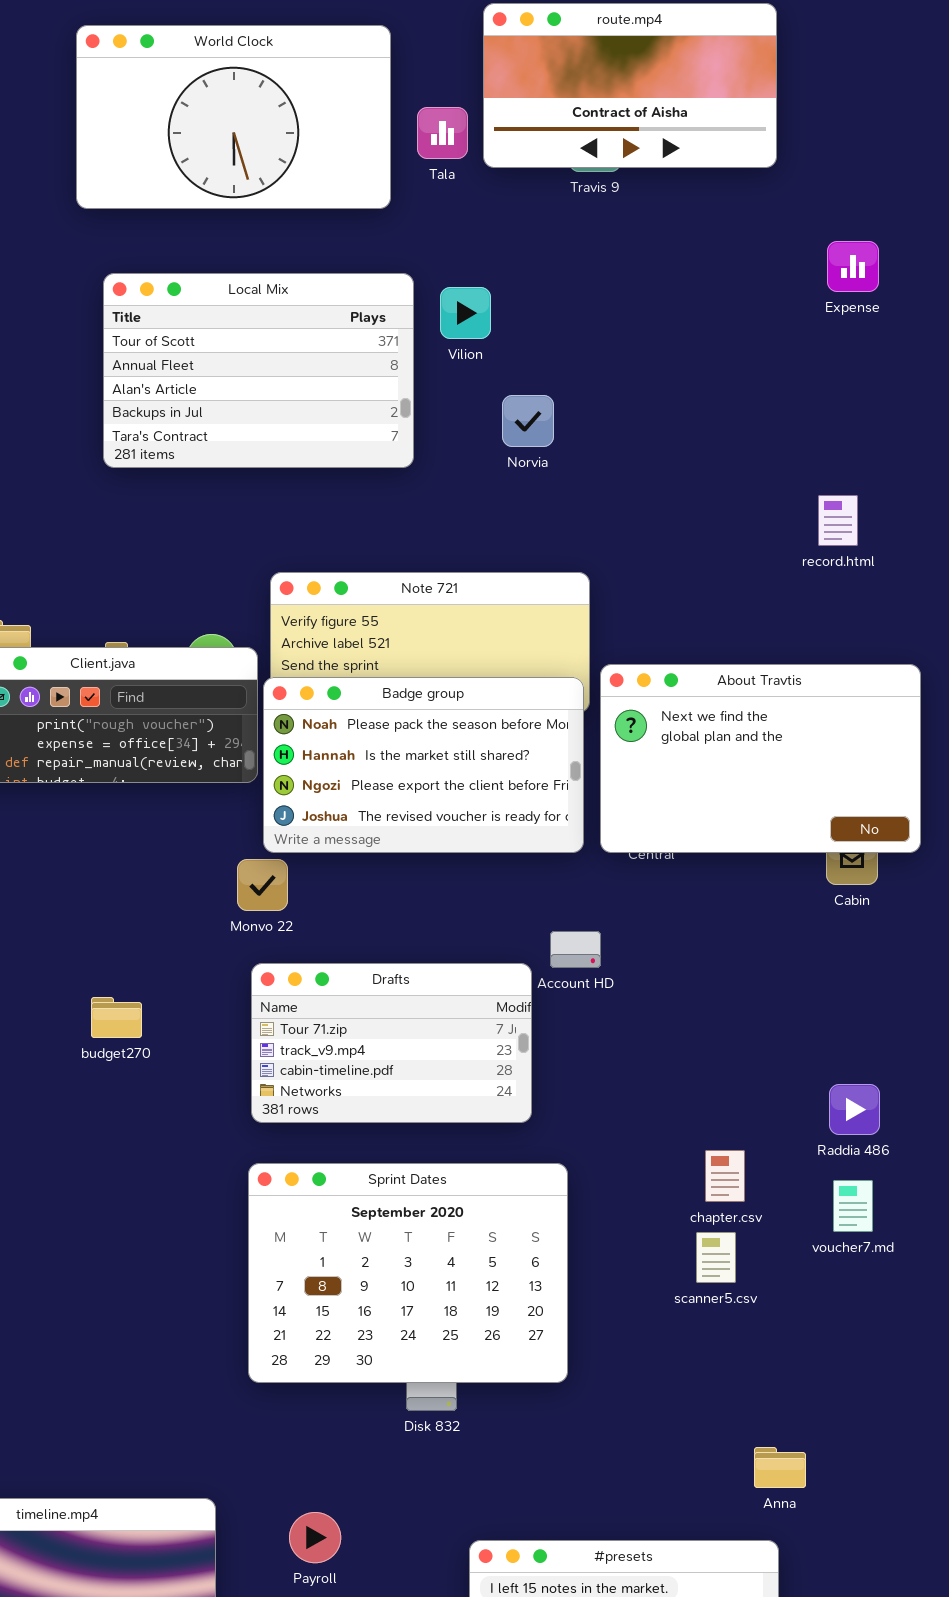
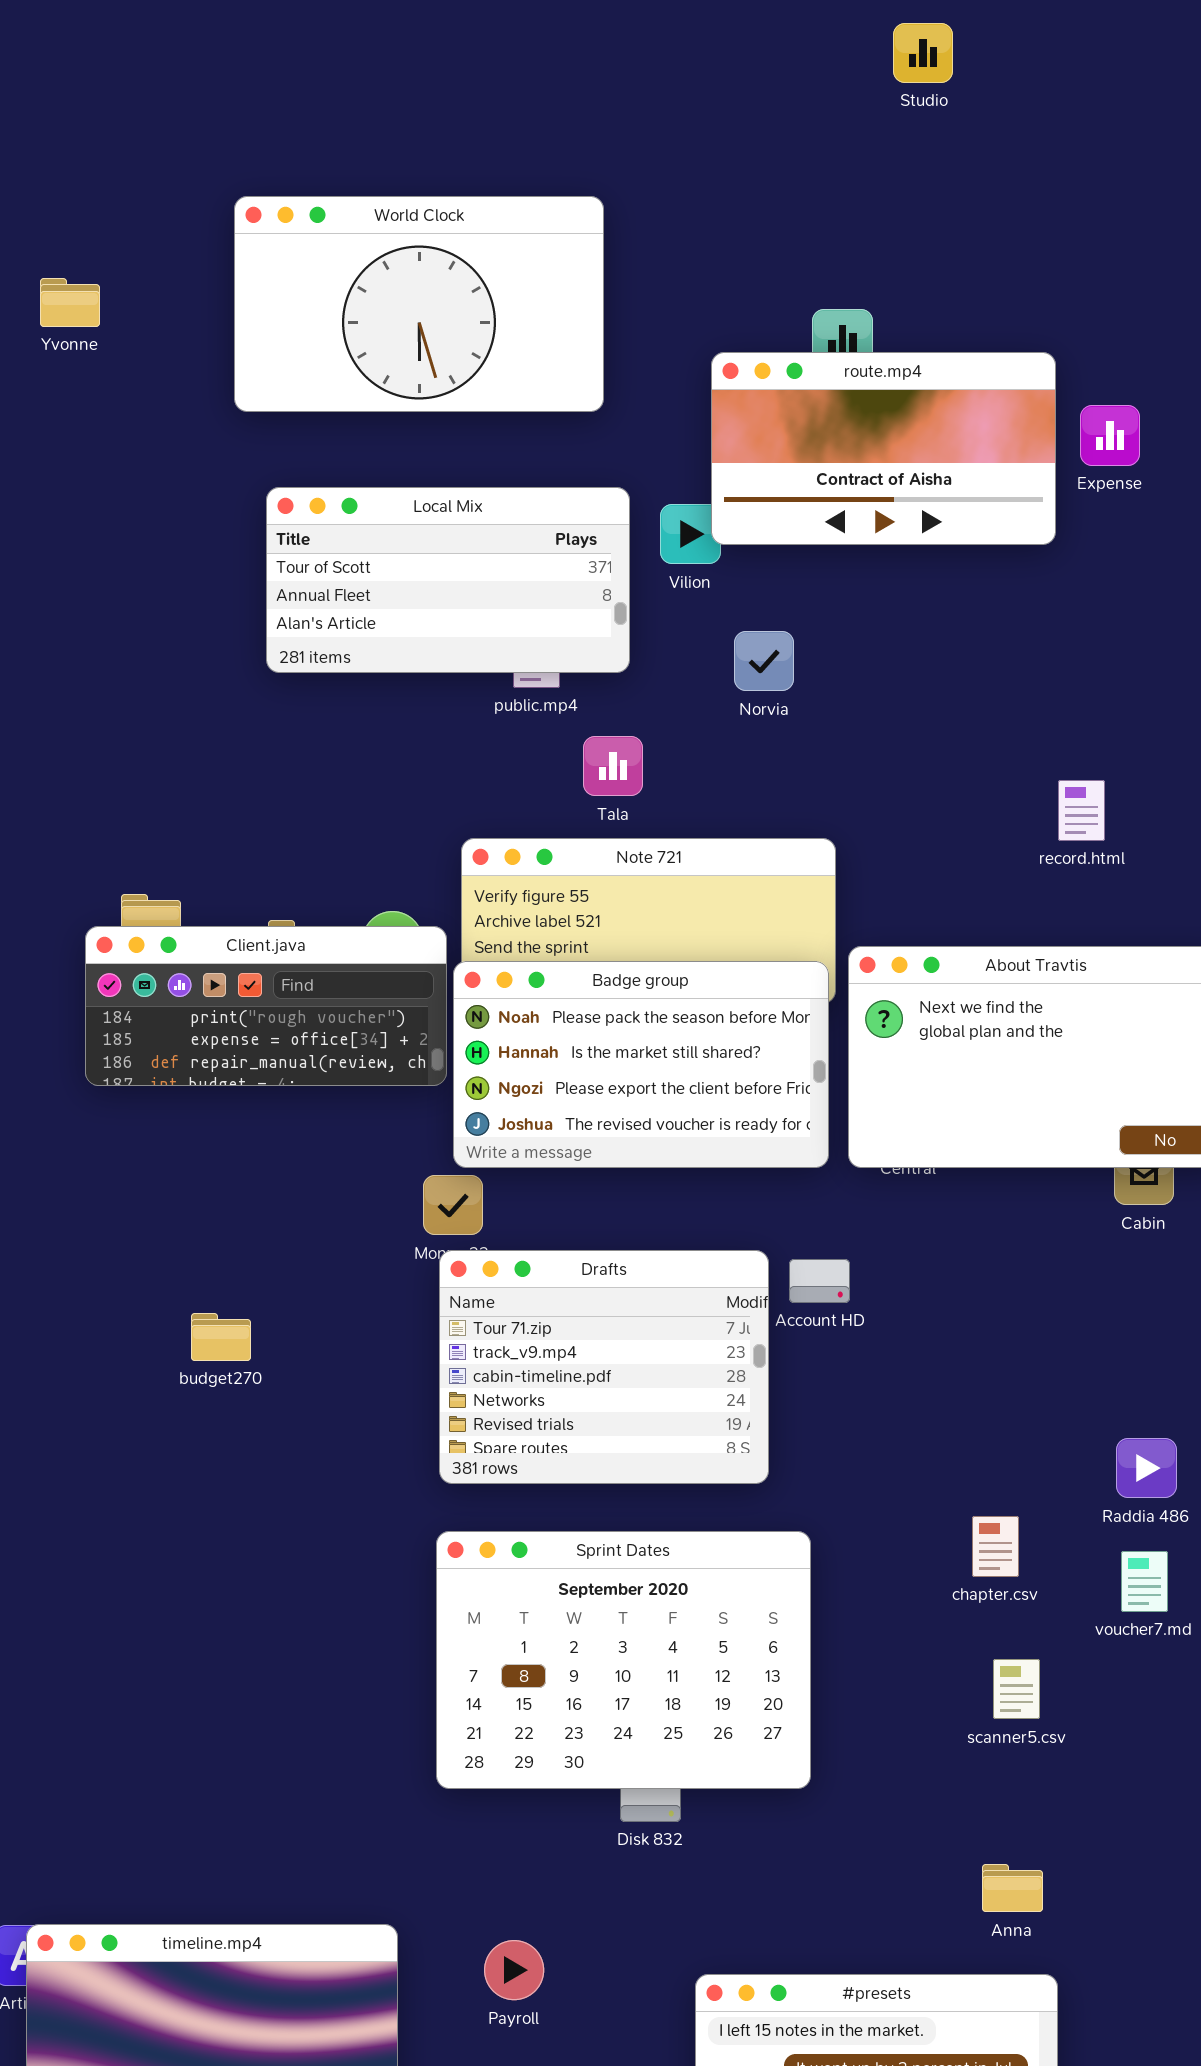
route.mp4: [483,3,777,168] -> [711,352,1056,545], moved
Tala: [417,107,468,159] -> [583,736,643,796], moved
Expense: [827,241,879,292] -> [1080,405,1140,466], moved
Local Mix: [103,273,414,468] -> [266,487,630,673], resized
record.html: [818,495,858,546] -> [1058,780,1105,841], moved
Drafts: [251,963,532,1123] -> [439,1250,769,1484], resized
budget270: [91,997,142,1038] -> [191,1313,251,1361], moved
scanner5.csv: [696,1232,736,1283] -> [993,1659,1040,1719], moved
Anna: [754,1447,806,1488] -> [982,1864,1043,1912], moved

